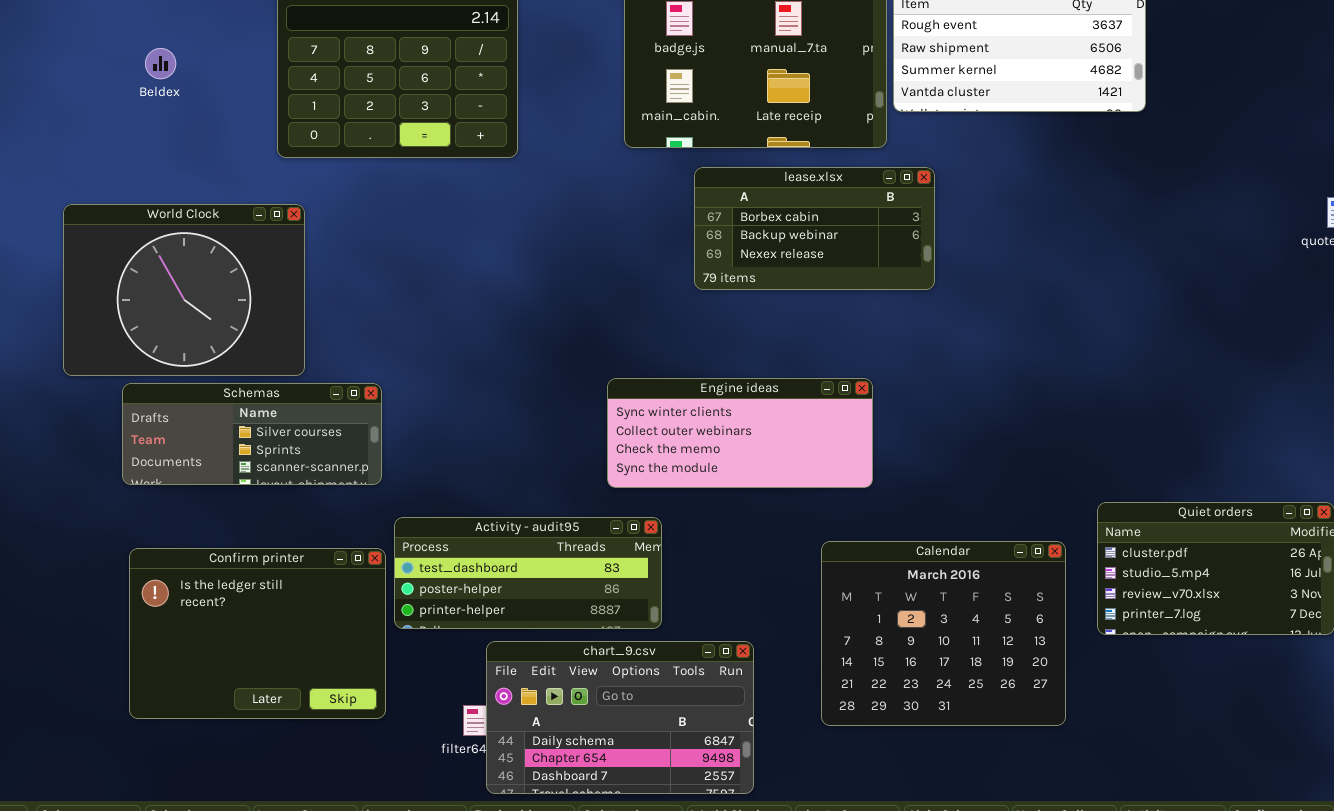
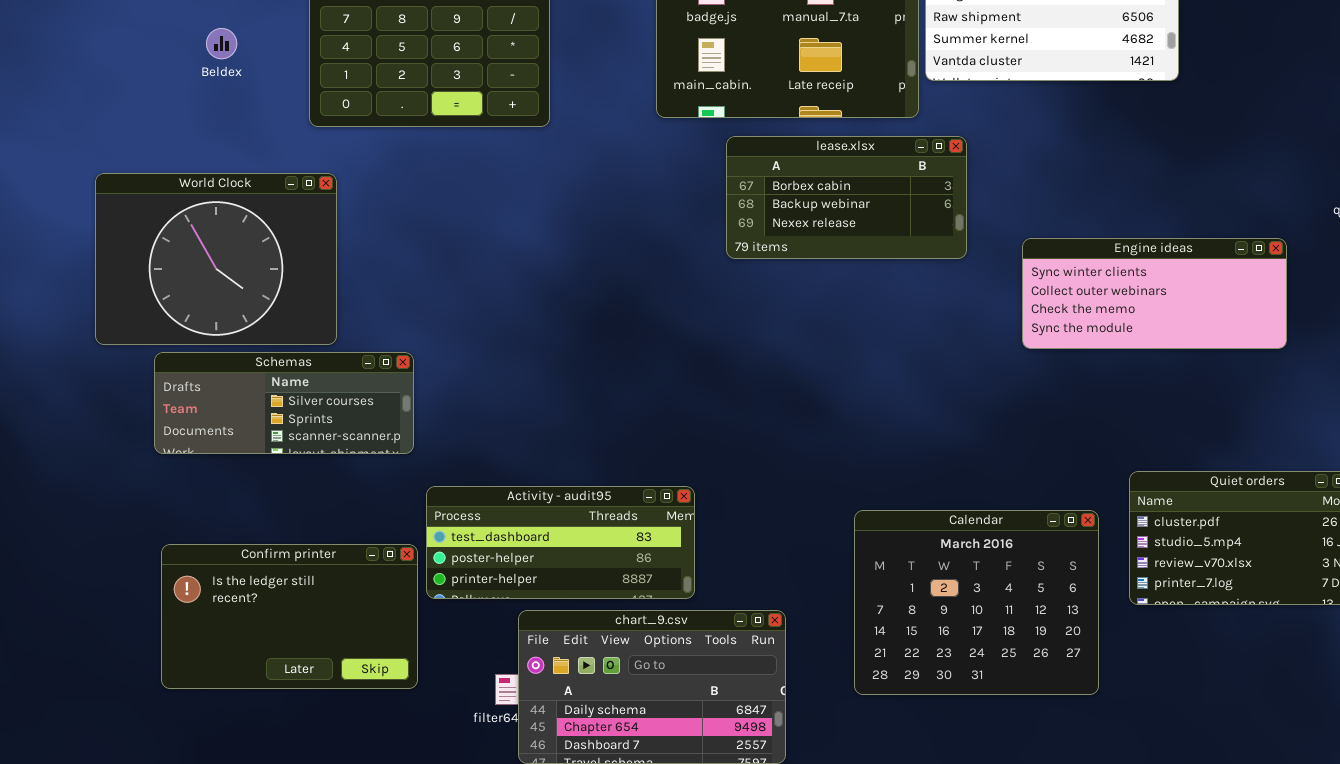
Beldex: [145,48,176,79] -> [206,28,237,59], moved
Engine ideas: [607,378,873,488] -> [1022,238,1287,349], moved
Confirm printer: [129,548,386,719] -> [161,544,418,689], resized

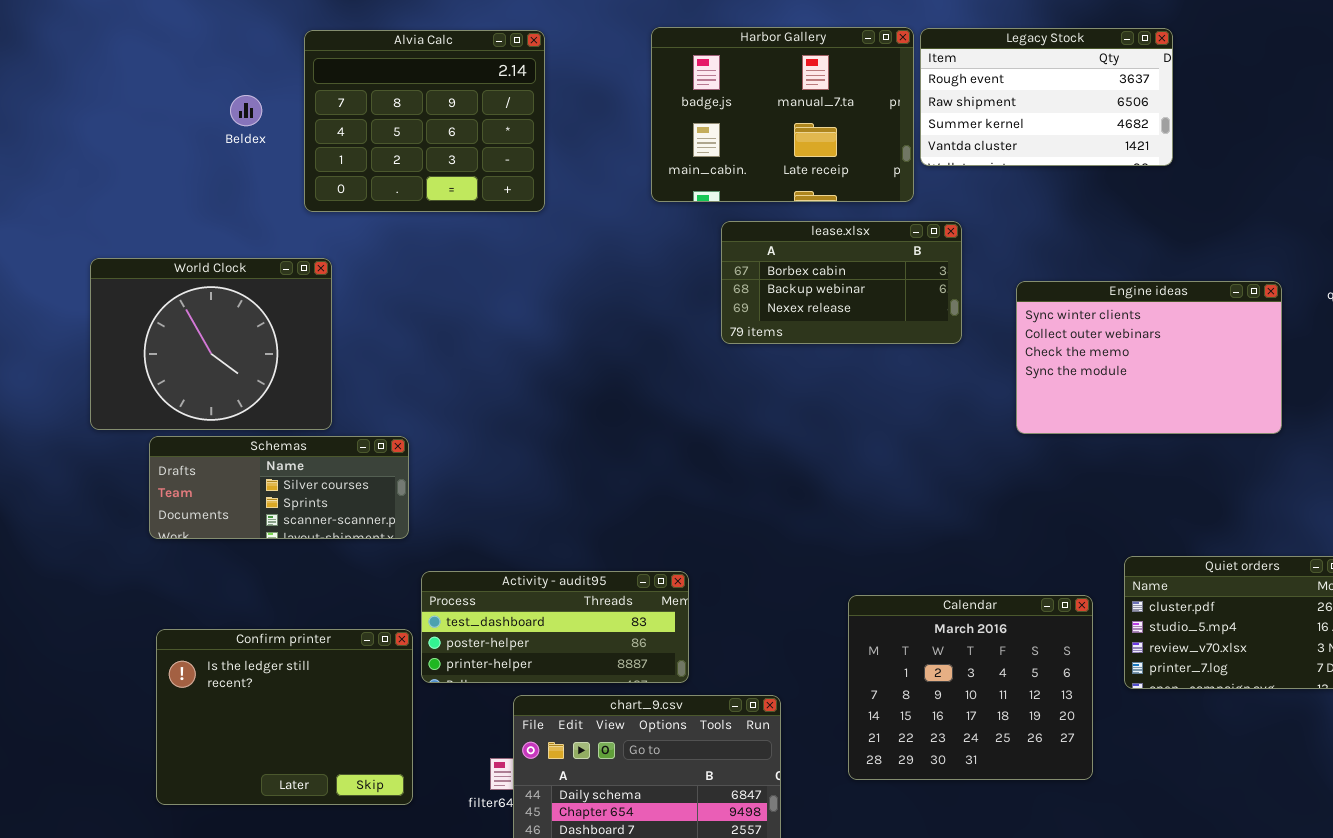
Beldex: [206,28,237,59] -> [230,95,262,126], moved
Engine ideas: [1022,238,1287,349] -> [1016,281,1282,434], resized
Confirm printer: [161,544,418,689] -> [156,629,413,805], resized

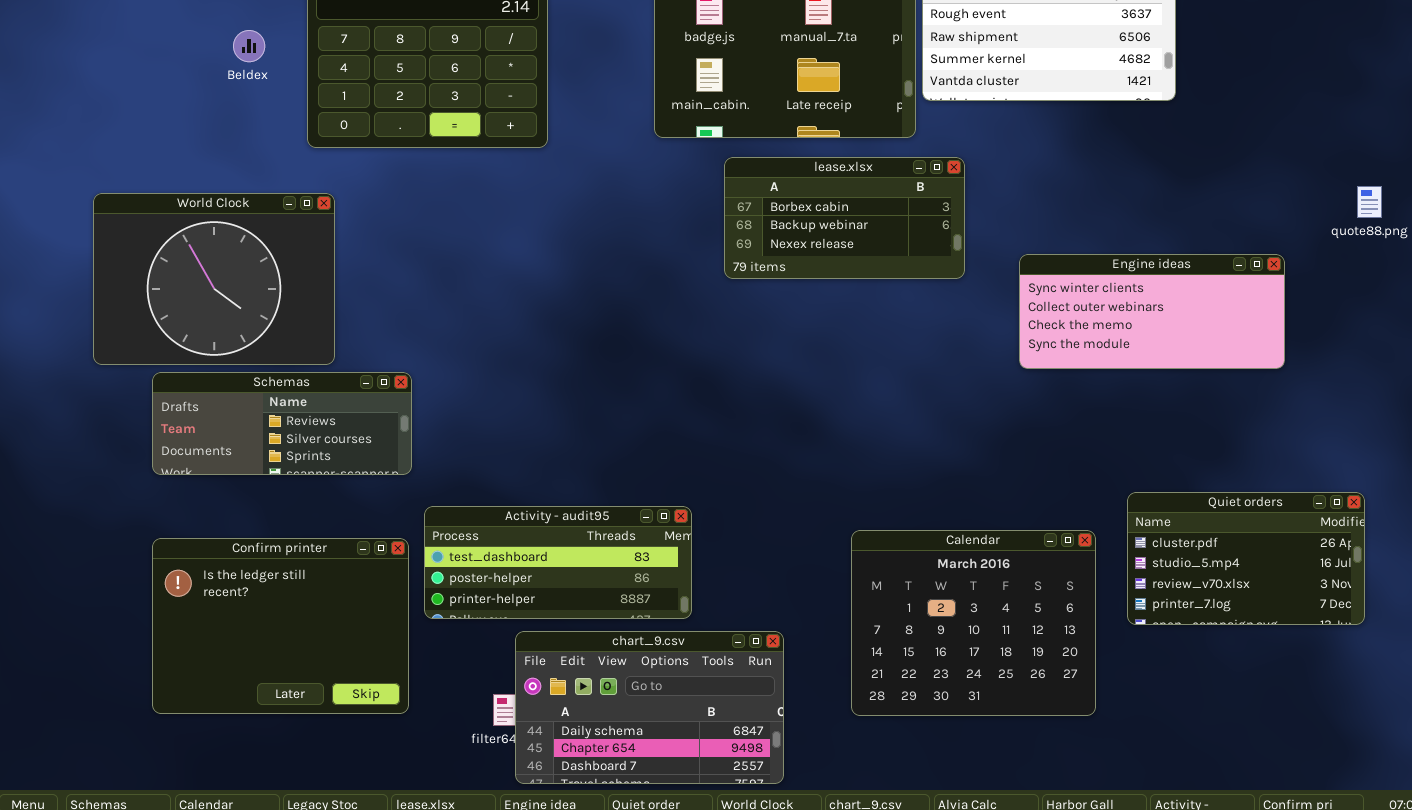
Engine ideas: [1016,281,1282,434] -> [1019,254,1285,369], resized
Schemas: [149,436,409,539] -> [152,372,412,475], scrolled up 1 row
Confirm printer: [156,629,413,805] -> [152,538,409,714], moved

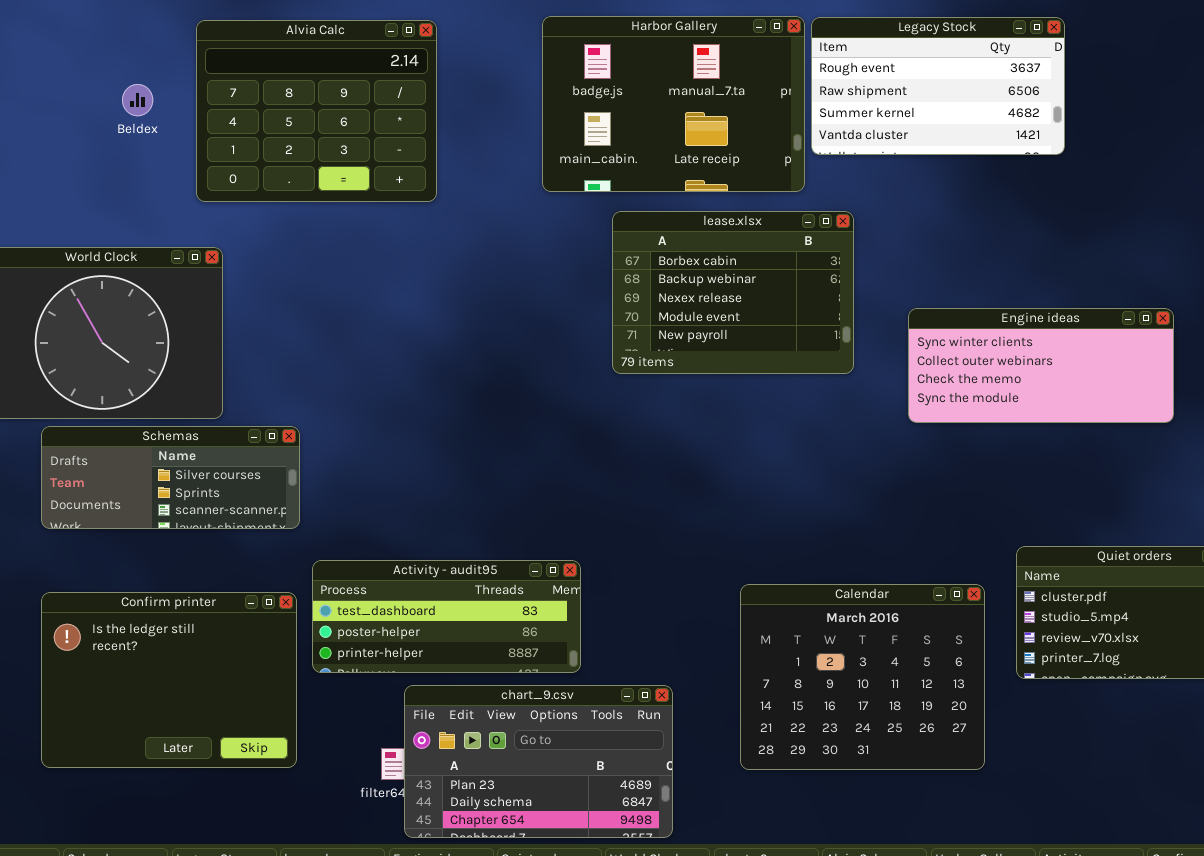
lease.xlsx: [724,157,965,279] -> [612,211,854,374], resized
Schemas: [152,372,412,475] -> [41,426,300,529], scrolled down 1 row
chart_9.csv: [515,631,784,784] -> [404,685,673,838], scrolled up 1 row

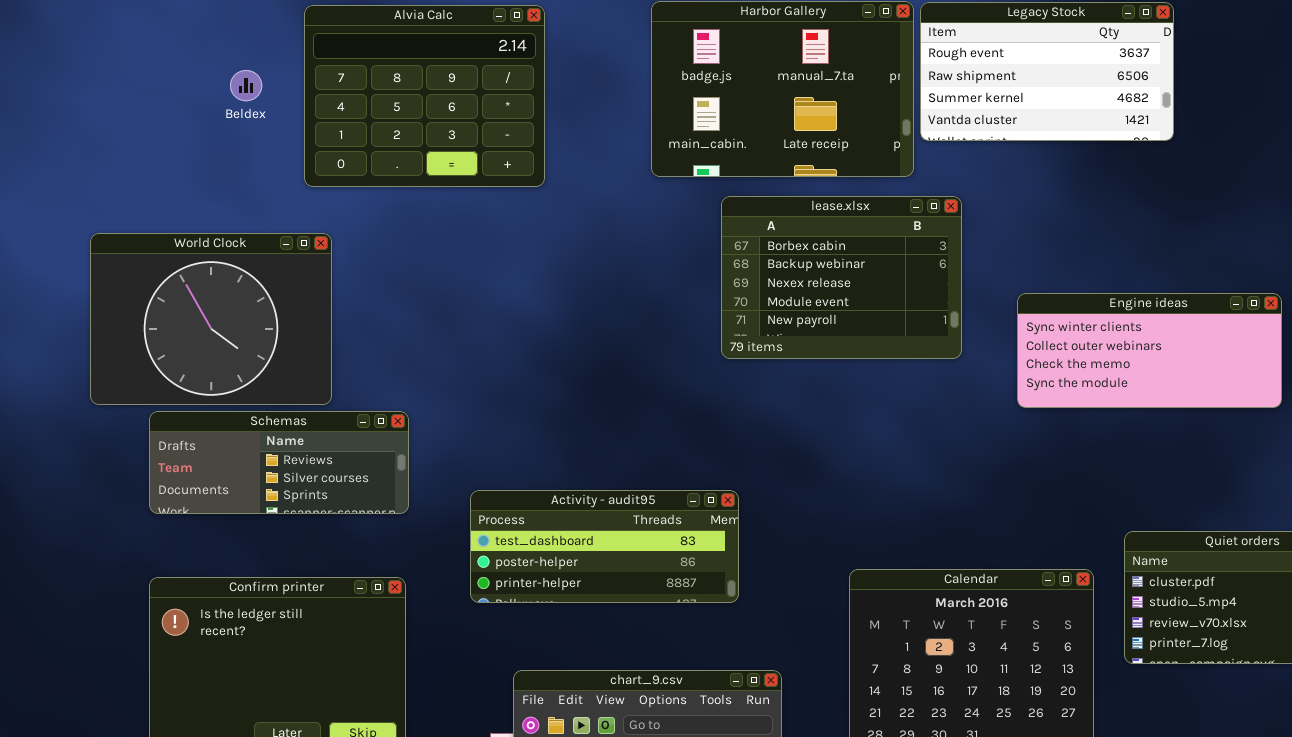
Schemas: [41,426,300,529] -> [149,411,409,514], scrolled up 1 row
Activity - audit95: [312,560,581,673] -> [470,490,739,603], moved

